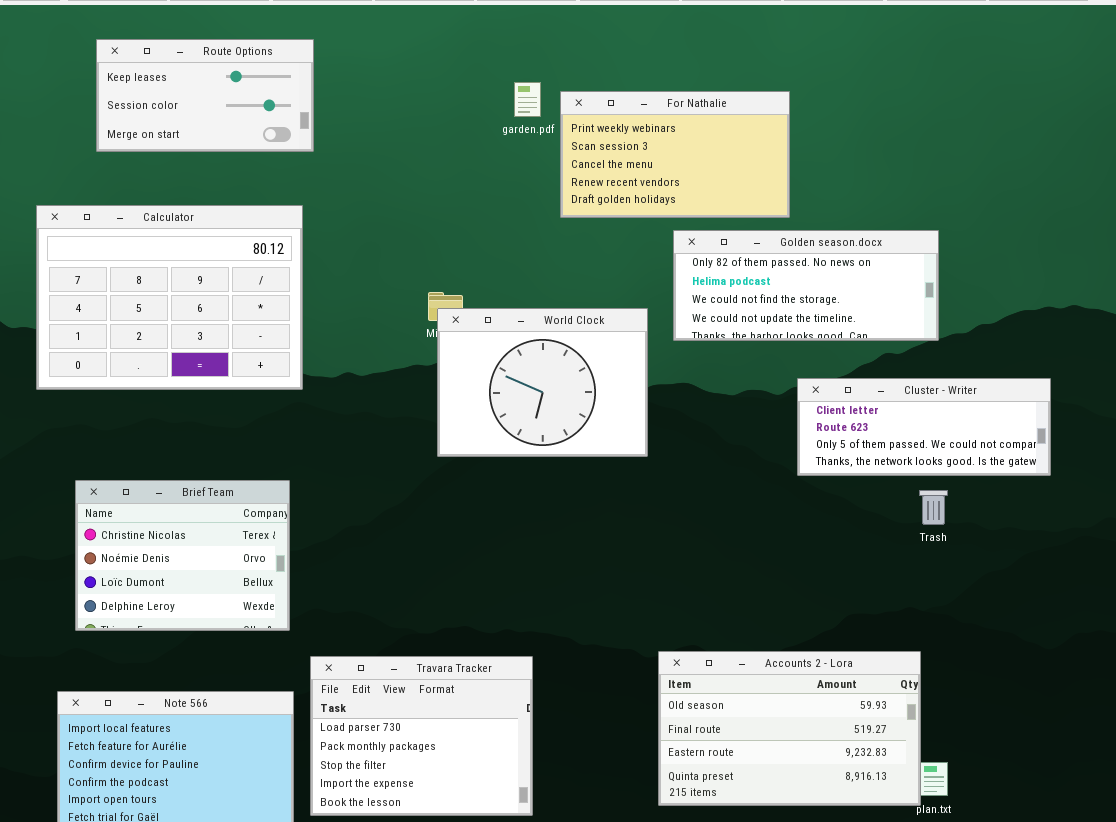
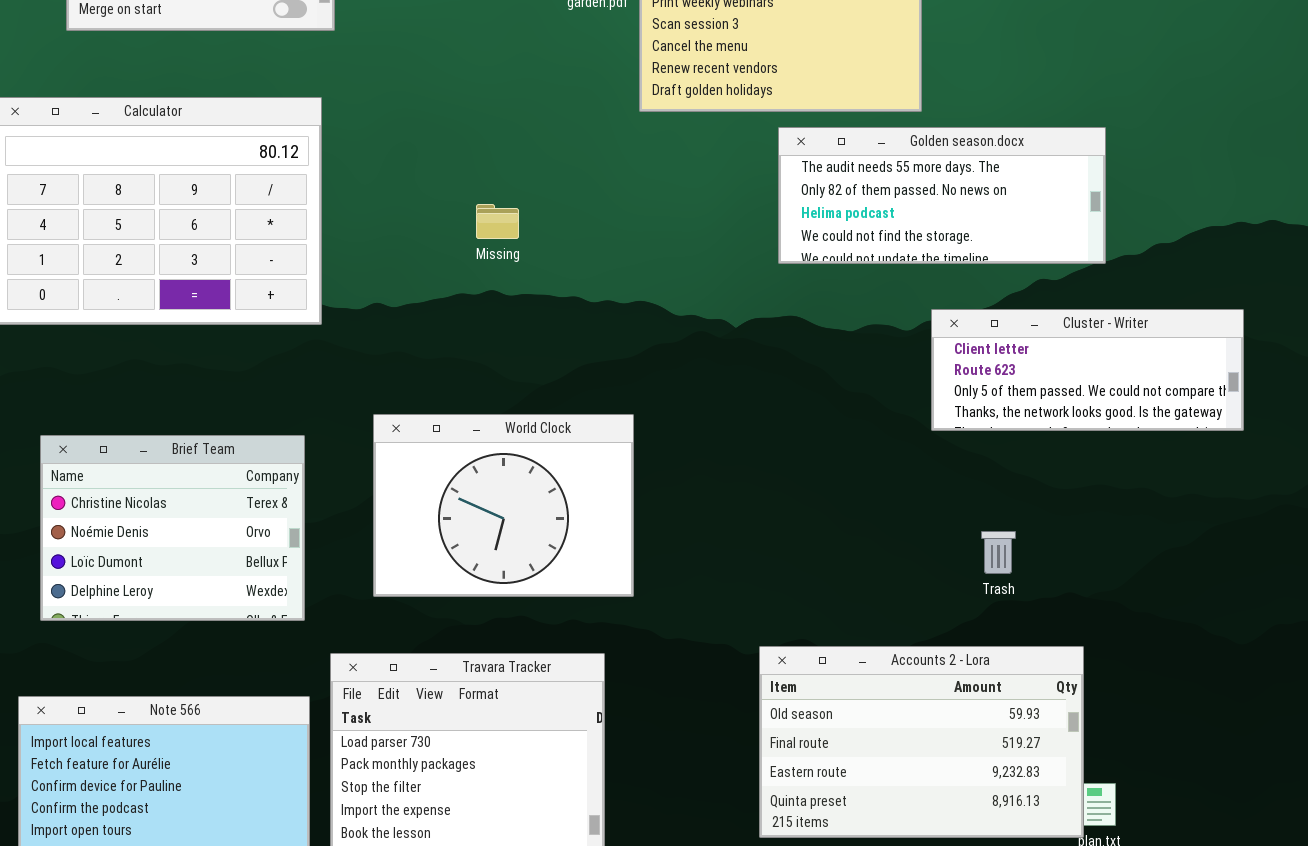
Golden season.docx: [673,230,939,341] -> [778,127,1106,264], scrolled up 1 row
World Clock: [437,308,648,457] -> [373,414,634,597], moved
Trash: [919,490,948,525] -> [981,531,1016,574], moved

